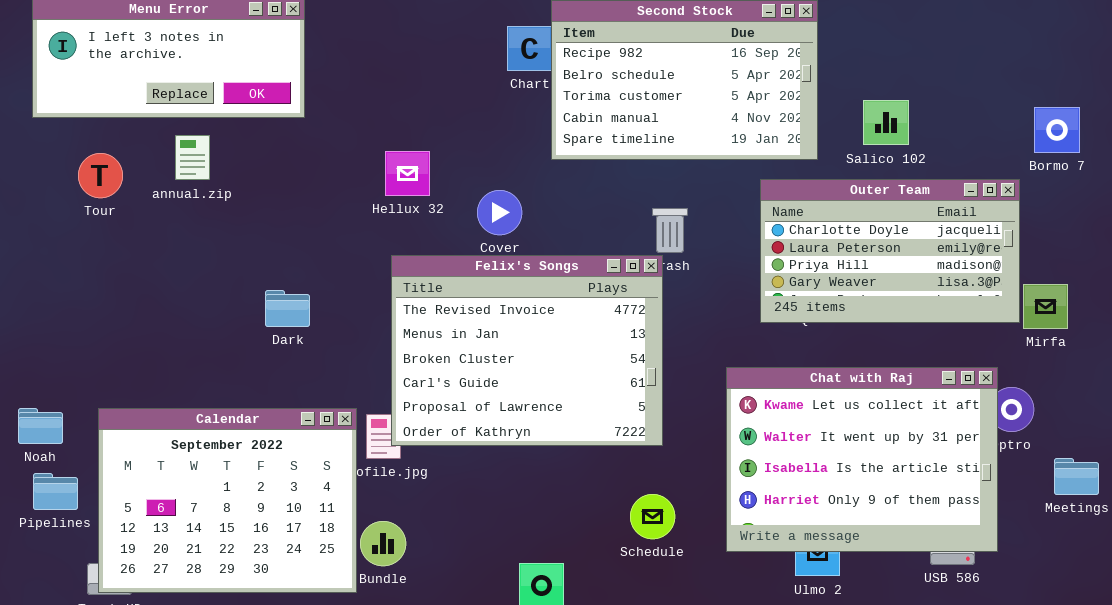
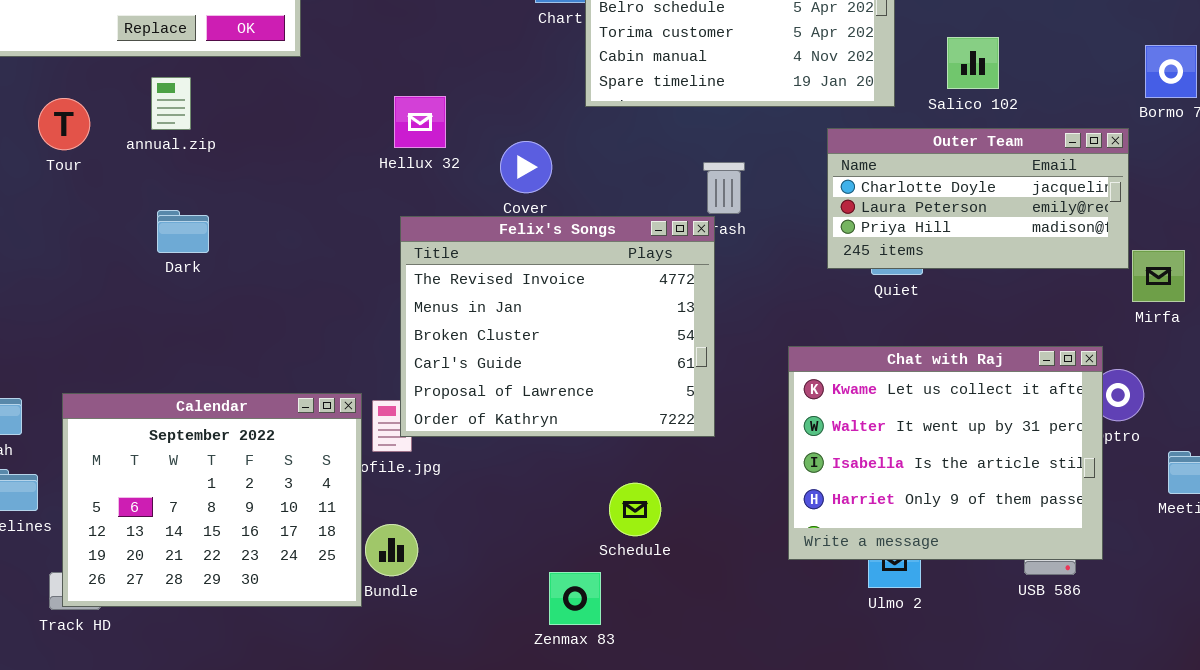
Outer Team: [760,179,1020,323] -> [827,128,1129,269], resized
Dark: [265,290,310,327] -> [157,210,209,253], moved
Schedule: [630,494,675,539] -> [609,483,661,536], moved

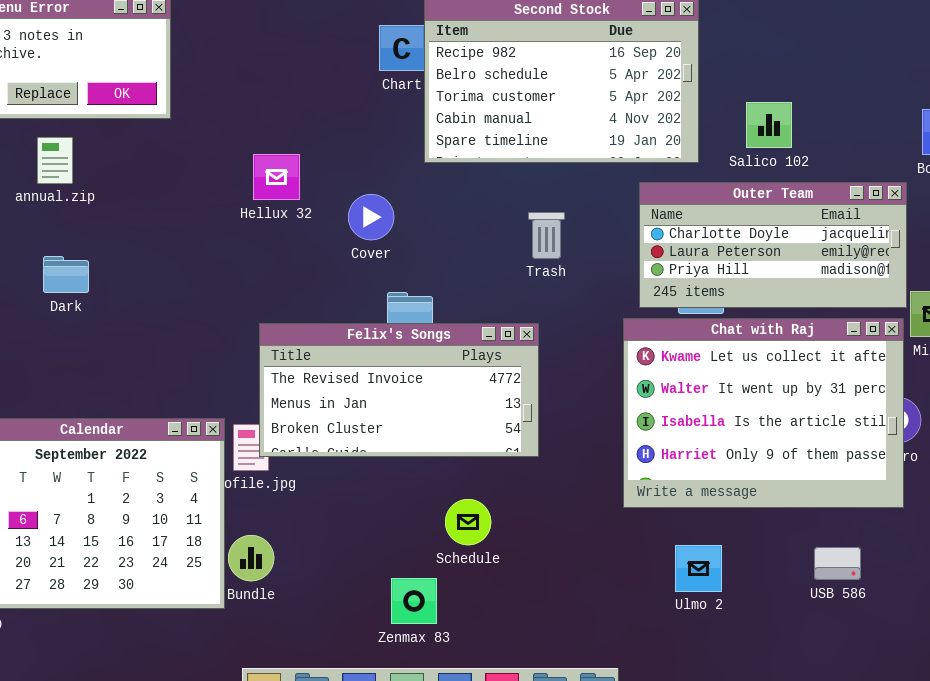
Felix's Songs: [400,216,715,437] -> [259,323,539,457], resized
Chat with Raj: [788,346,1103,560] -> [623,318,904,508], moved

